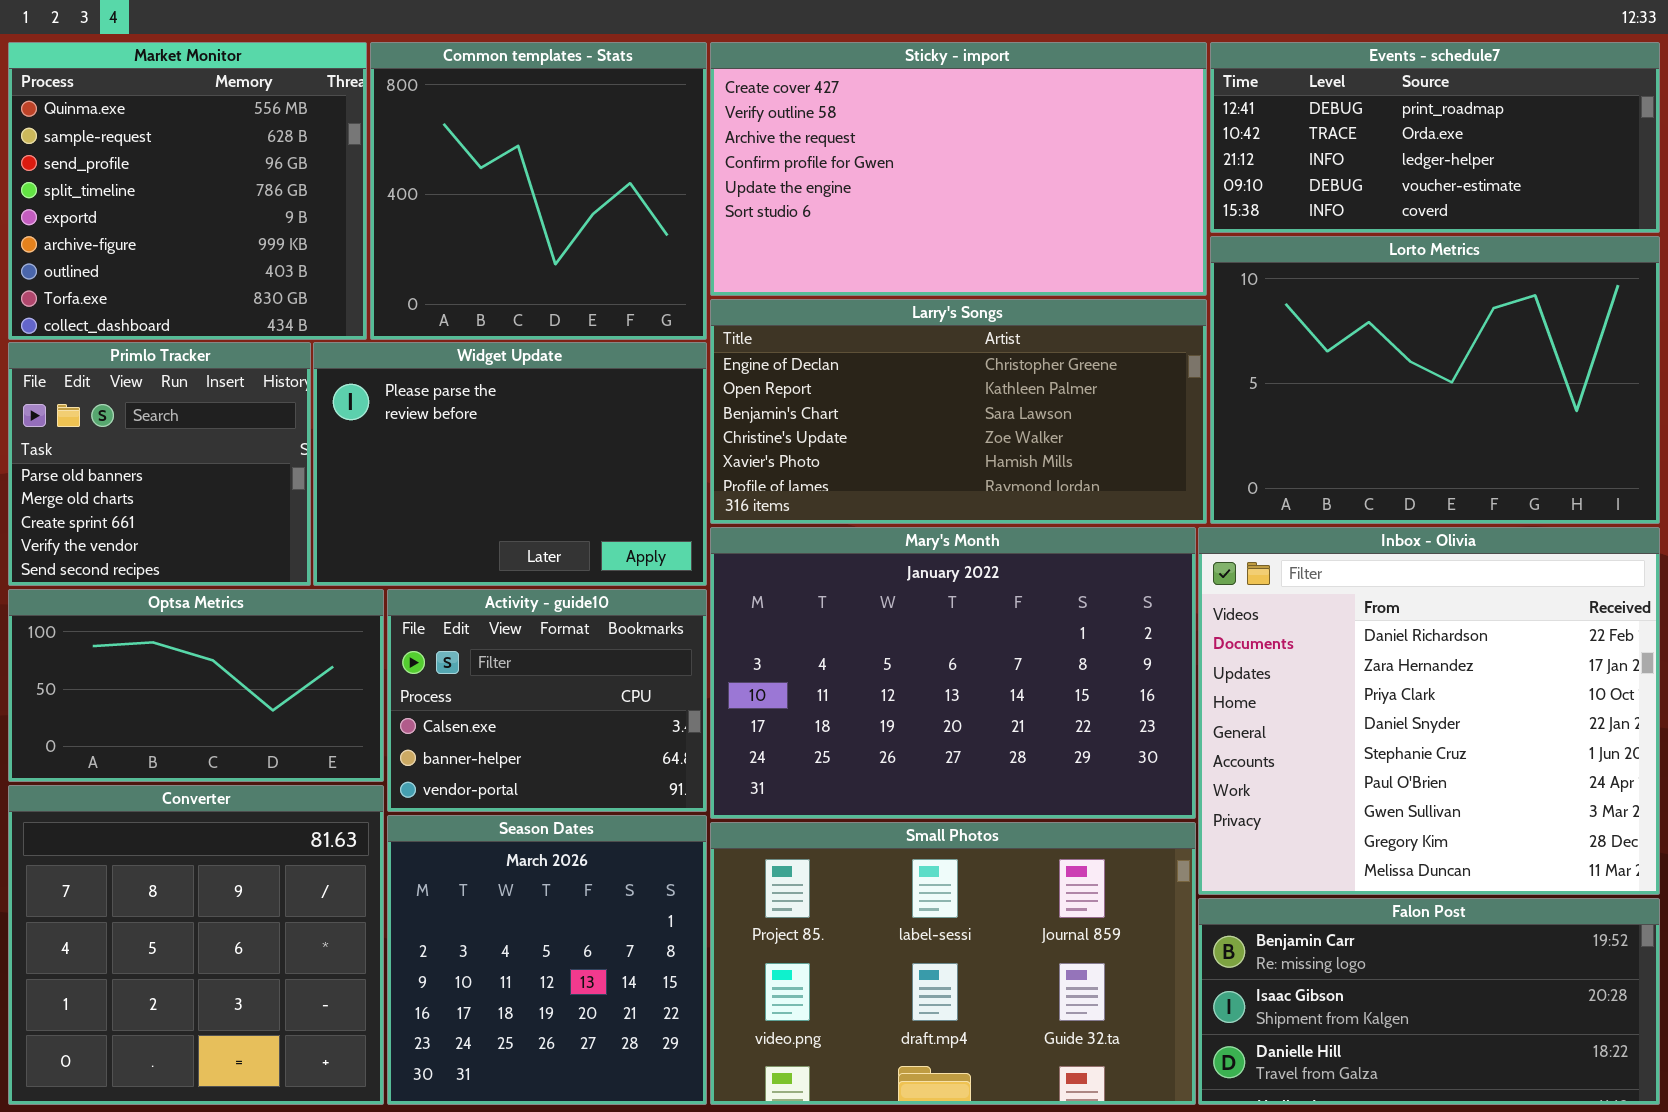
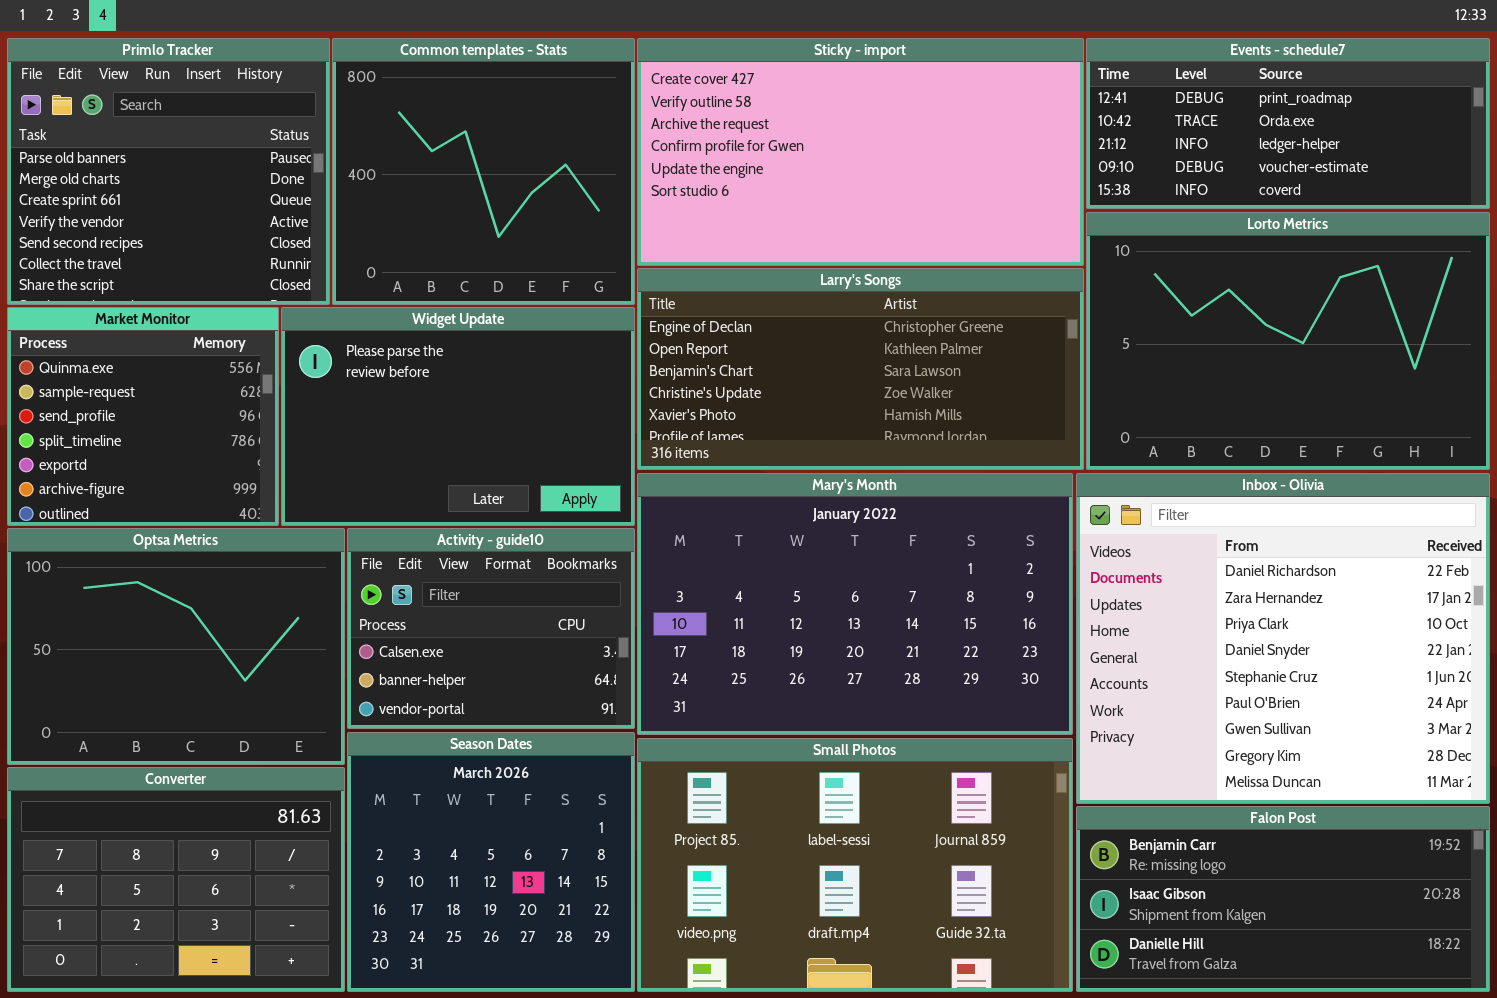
Market Monitor: [8,42,367,340] -> [7,307,279,526], moved, resized
Primlo Tracker: [8,342,311,586] -> [7,38,330,305], moved, resized
Optsa Metrics: [8,589,384,782] -> [7,528,345,765], resized
Converter: [8,785,384,1105] -> [7,767,345,992], resized

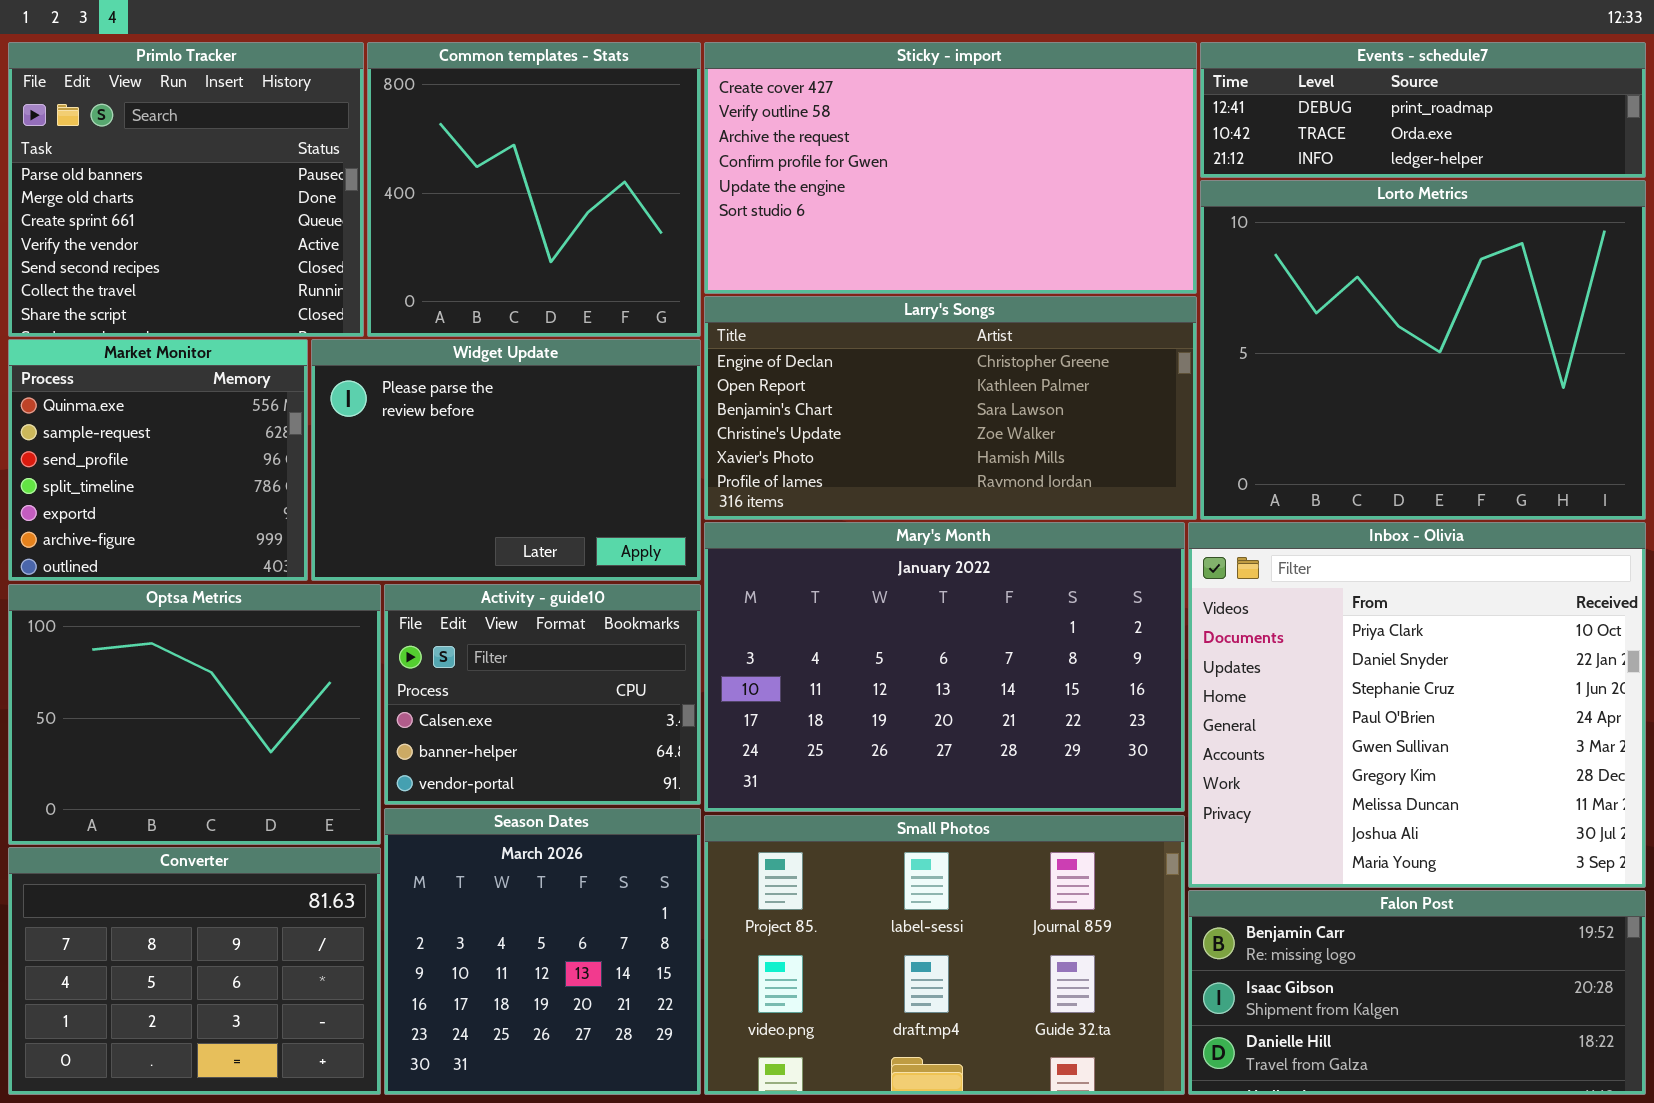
Events - schedule7: [1086,38,1490,209] -> [1200,42,1646,178], resized
Lorto Metrics: [1086,212,1490,470] -> [1200,180,1646,520], resized
Inbox - Olivia: [1076,473,1490,804] -> [1188,522,1646,888], scrolled down 2 rows

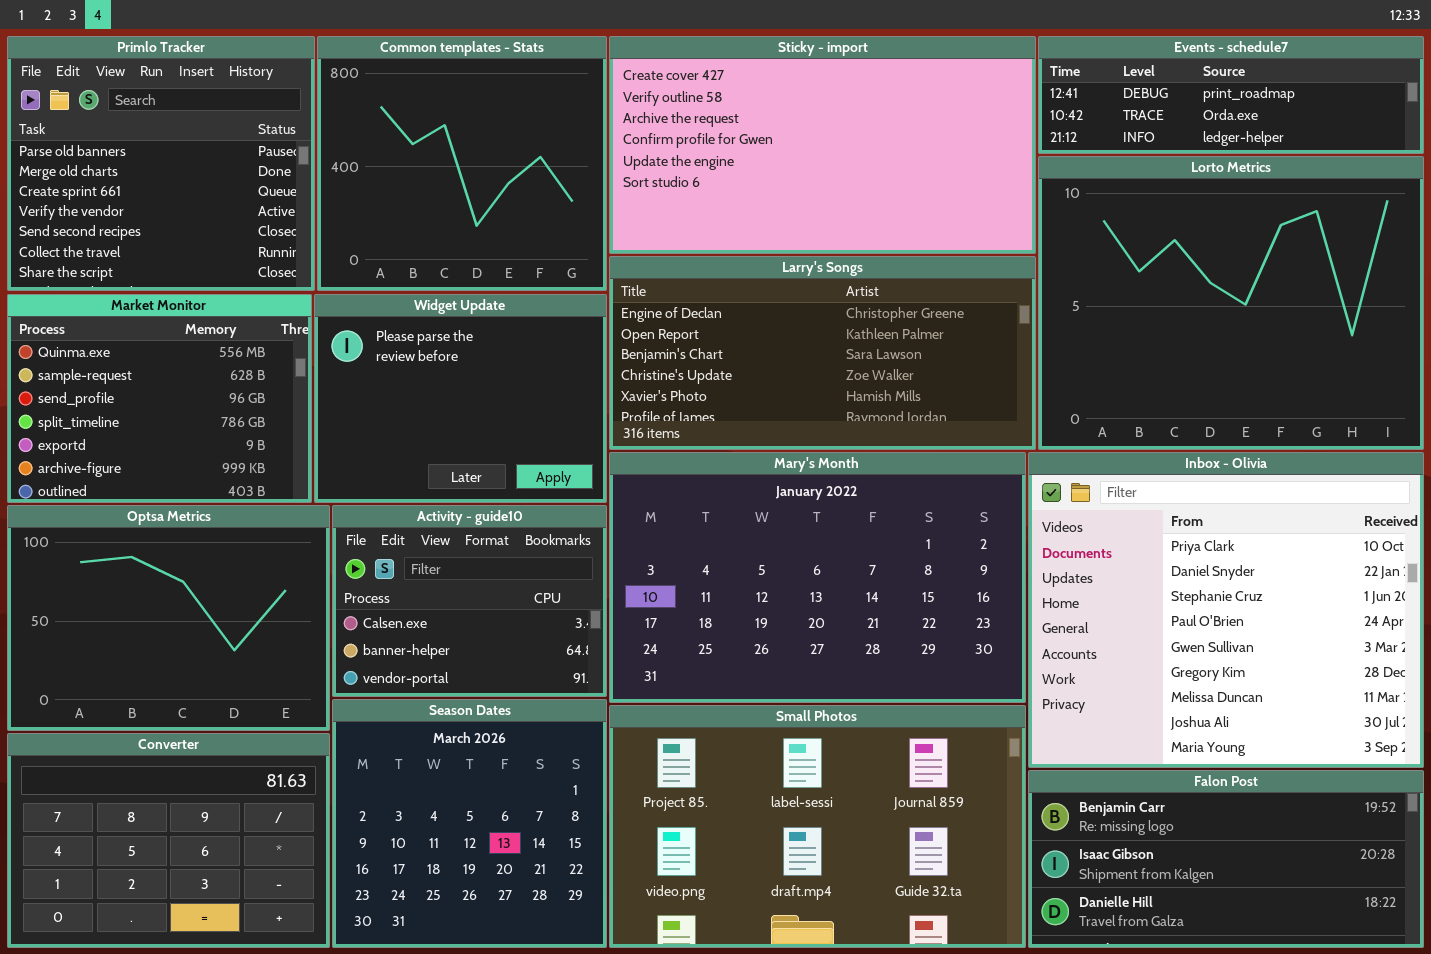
Market Monitor: [8,339,308,581] -> [7,294,312,503], resized
Widget Update: [311,339,701,581] -> [314,294,607,503], resized

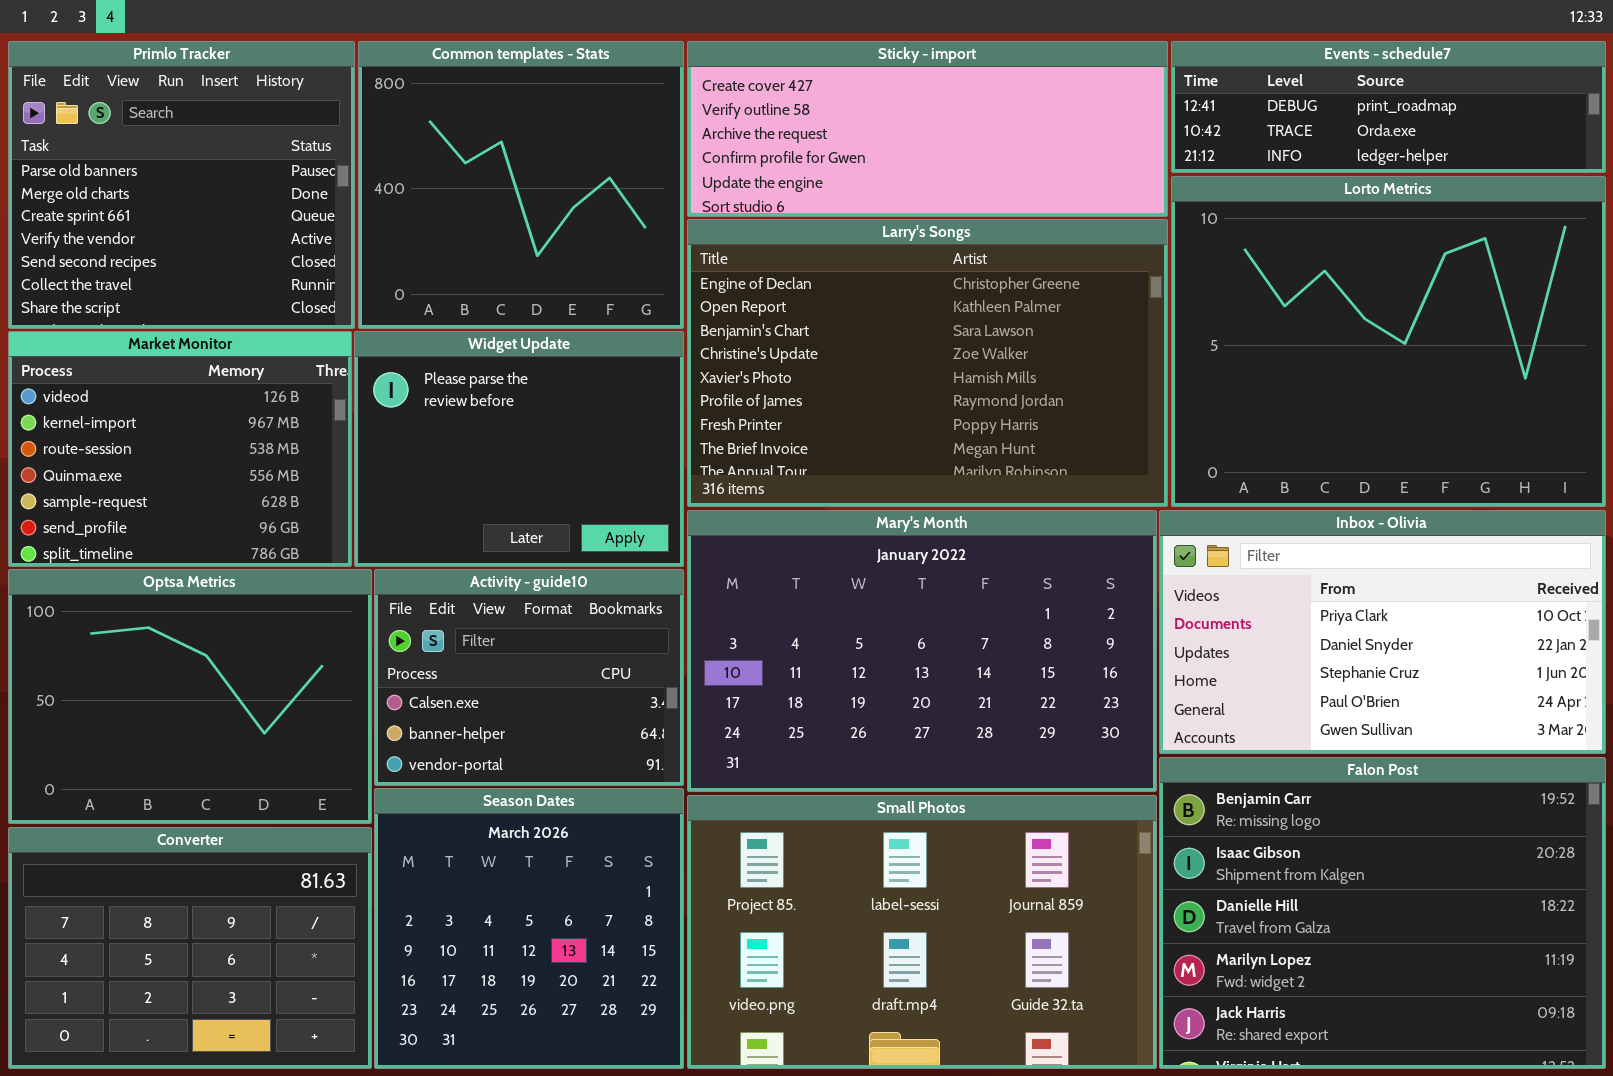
Sticky - import: [609,36,1036,254] -> [687,41,1168,217], resized
Larry's Songs: [609,256,1036,450] -> [687,219,1168,507], resized
Market Monitor: [7,294,312,503] -> [8,331,352,567], scrolled up 3 rows
Inbox - Olivia: [1028,452,1424,768] -> [1159,510,1606,754], resized
Falon Post: [1028,770,1424,948] -> [1159,757,1606,1069], resized

